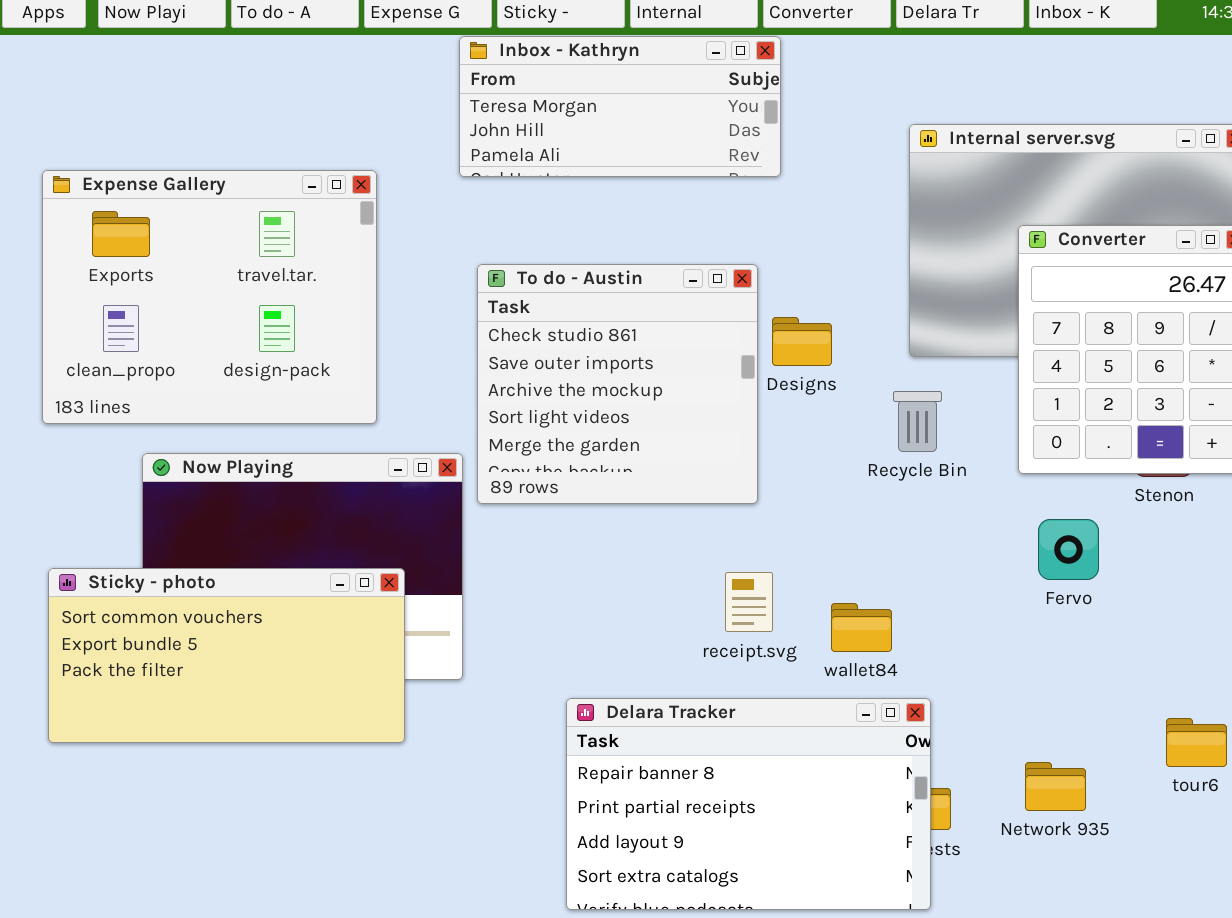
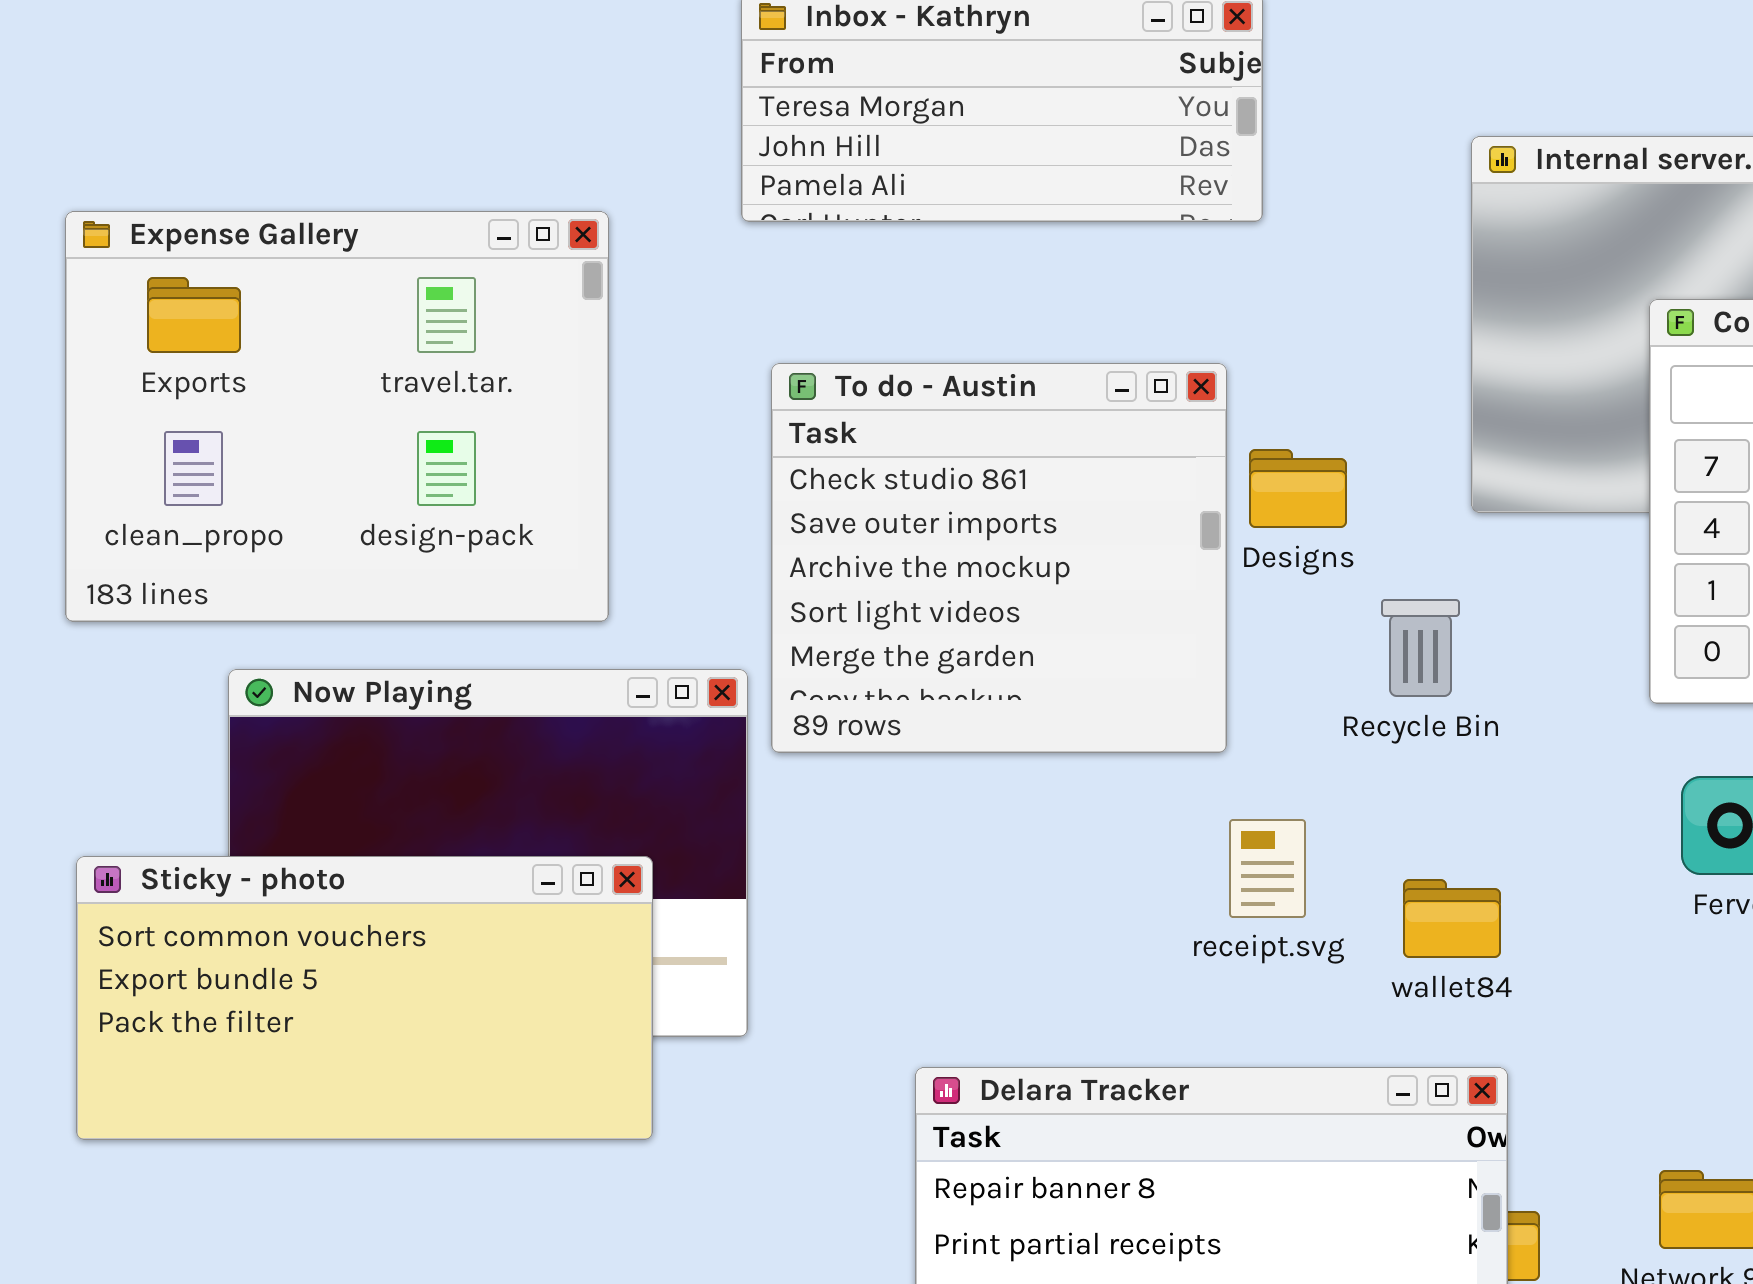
Recycle Bin: [893,391,942,452] -> [1381,599,1460,697], moved
receipt.svg: [725,572,773,632] -> [1229,819,1306,918], moved
wallet84: [831,603,892,652] -> [1403,879,1501,958], moved

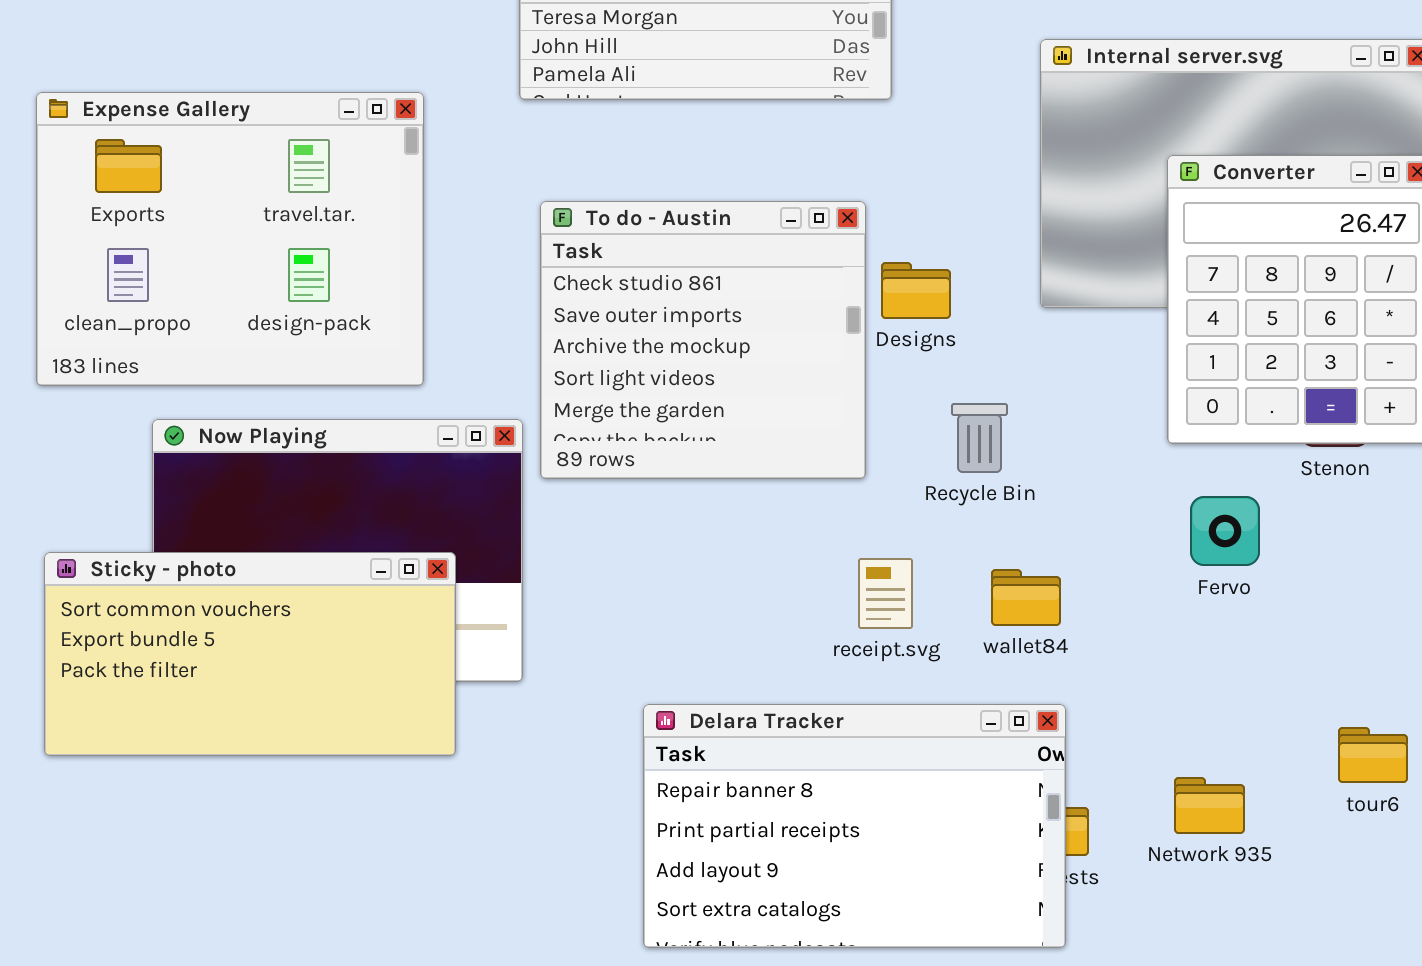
Recycle Bin: [1381,599,1460,697] -> [951,403,1008,473], moved
receipt.svg: [1229,819,1306,918] -> [858,558,913,629], moved

